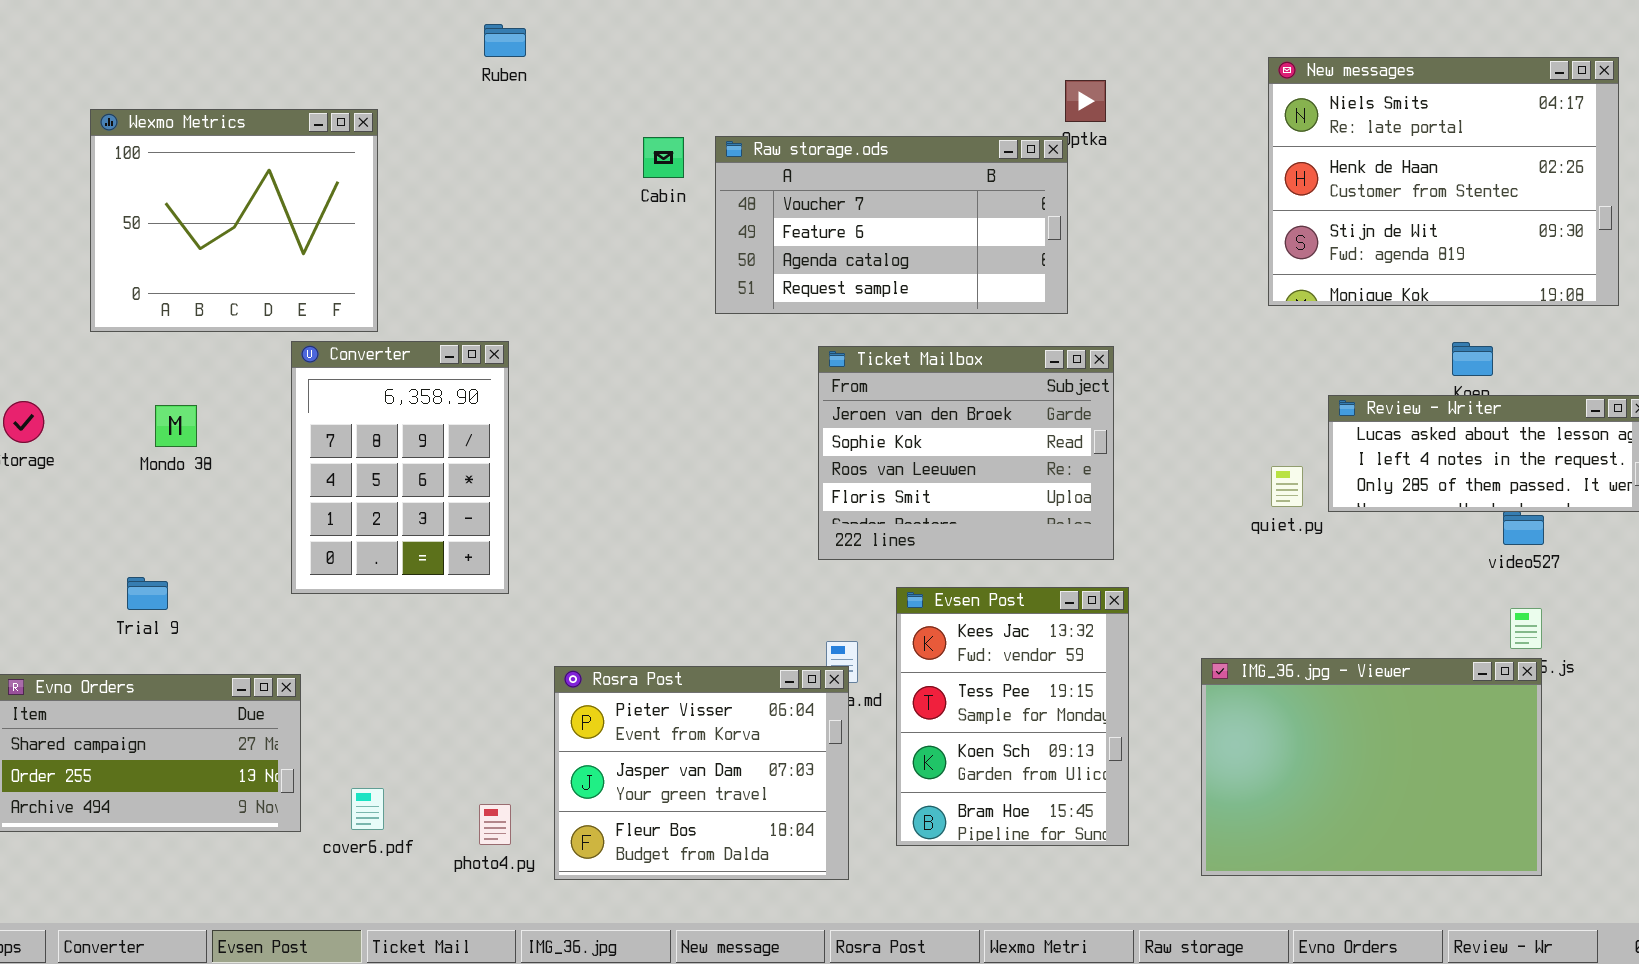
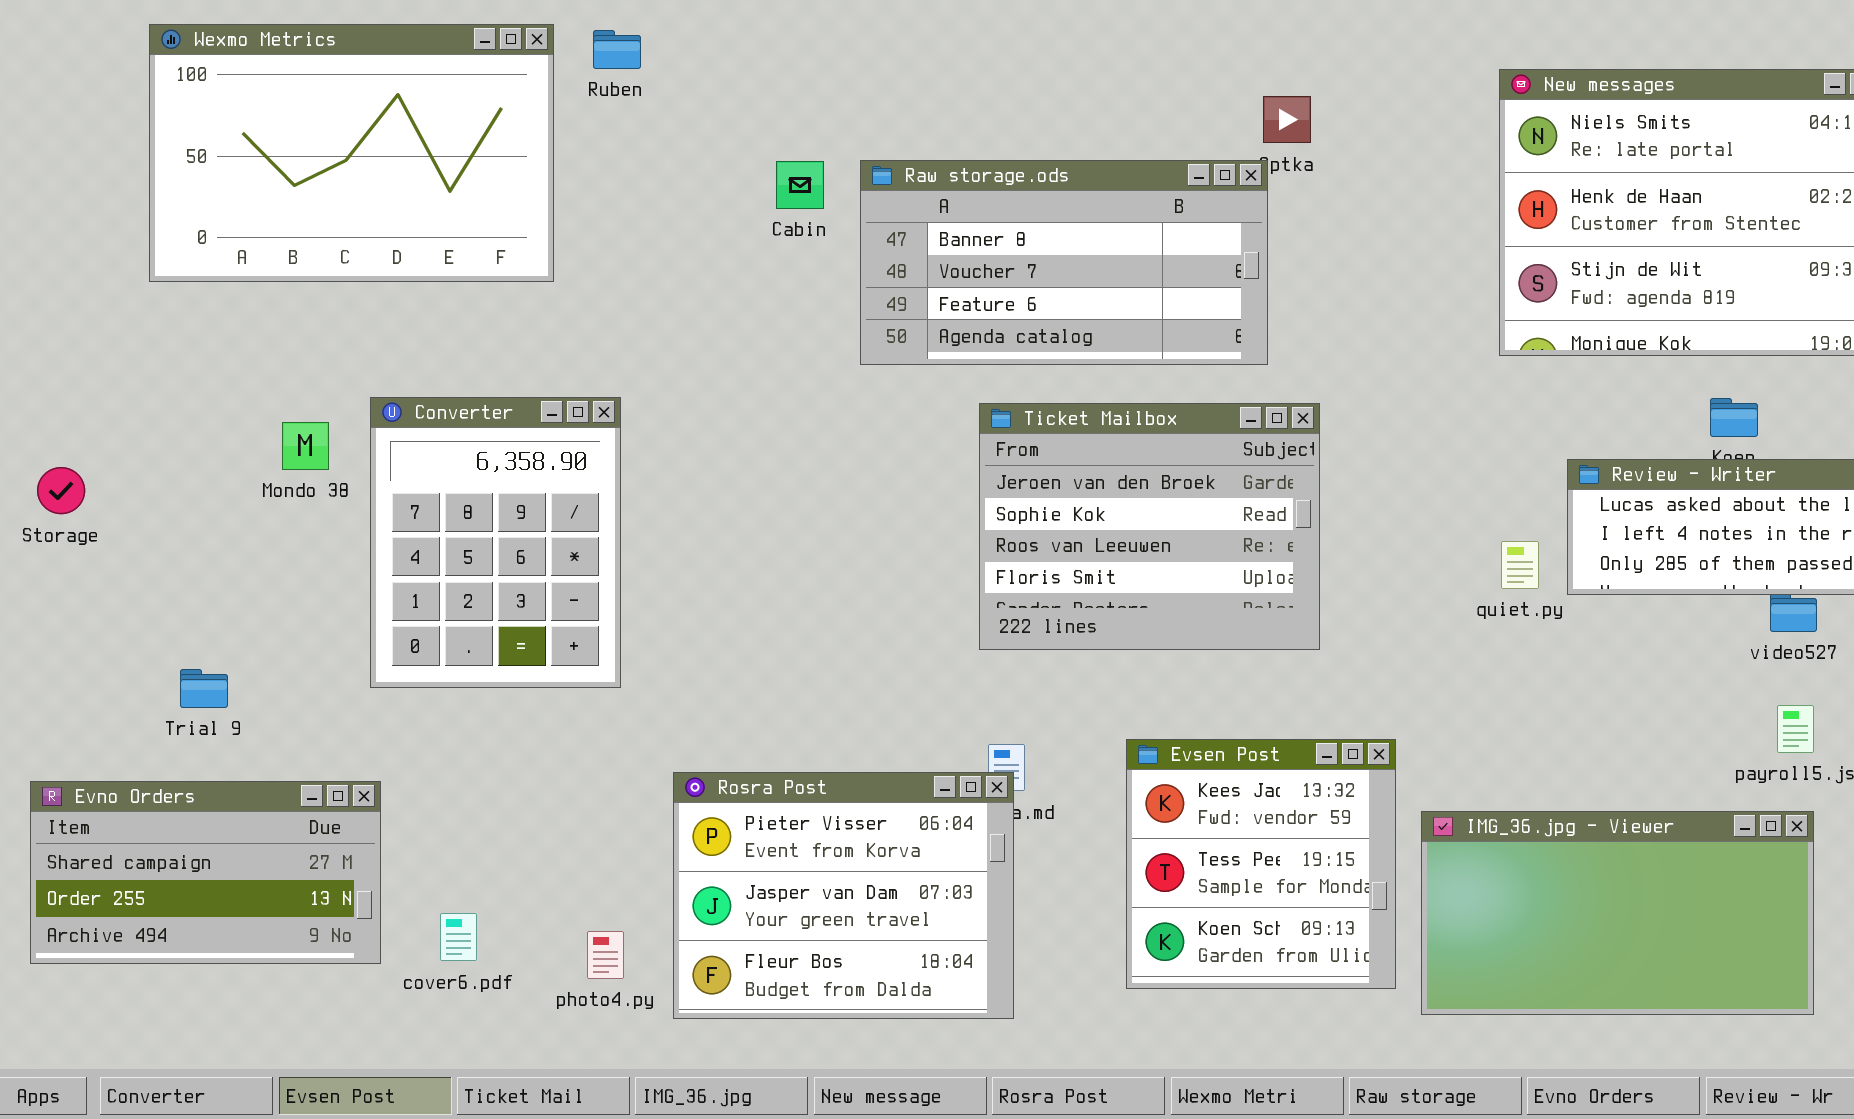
Wexmo Metrics: [90,109,378,332] -> [149,24,554,282], moved, resized
Raw storage.ods: [715,136,1068,314] -> [860,160,1268,365], scrolled up 1 row
Mondo 38: [155,405,197,447] -> [282,422,329,470], moved
Evsen Post: [896,587,1129,846] -> [1126,739,1396,989], moved, resized
IMG_36.jpg - Viewer: [1201,658,1542,876] -> [1421,811,1814,1015], resized

